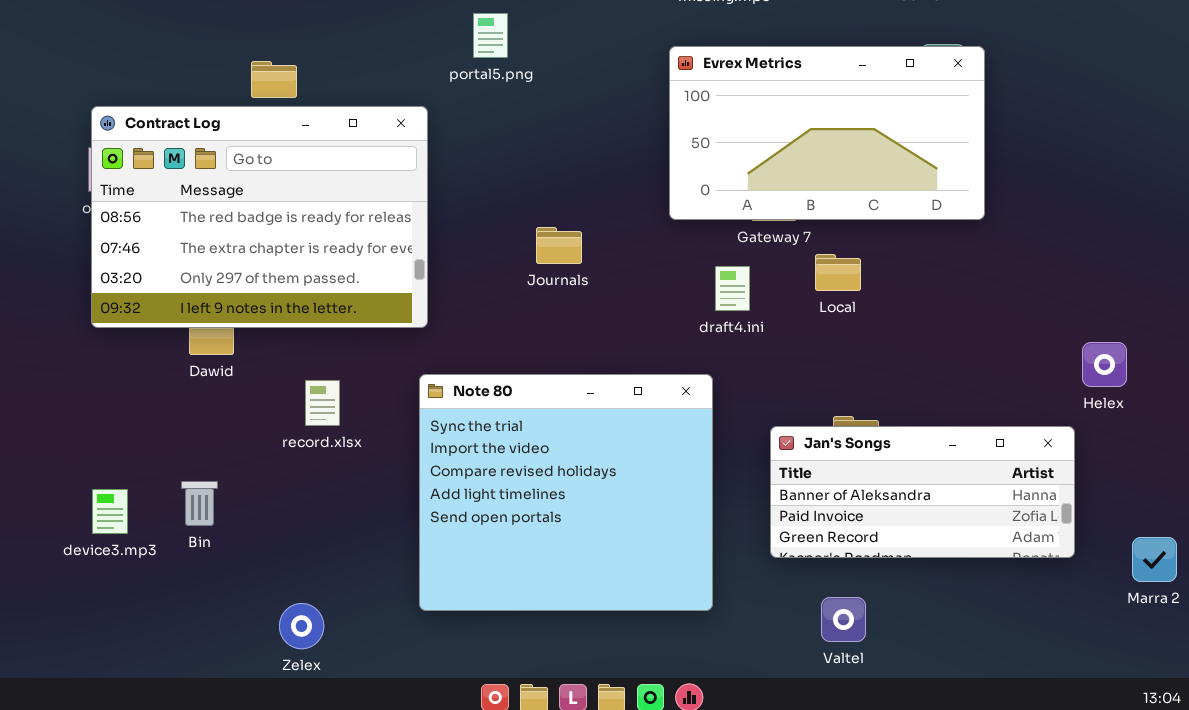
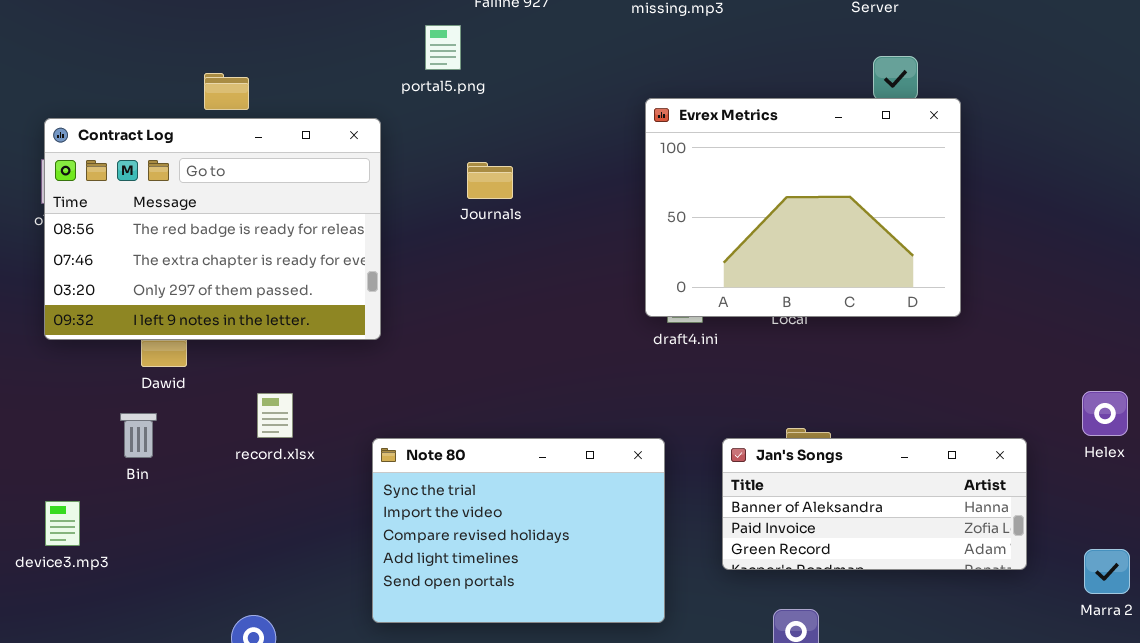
Evrex Metrics: [669,46,985,220] -> [645,98,961,317], moved, resized
Journals: [536,227,582,264] -> [467,162,513,199], moved
Helex: [1082,342,1127,387] -> [1082,391,1128,436], moved
Note 80: [419,374,713,611] -> [372,438,665,623], resized
Bin: [181,481,218,526] -> [120,413,157,458], moved

